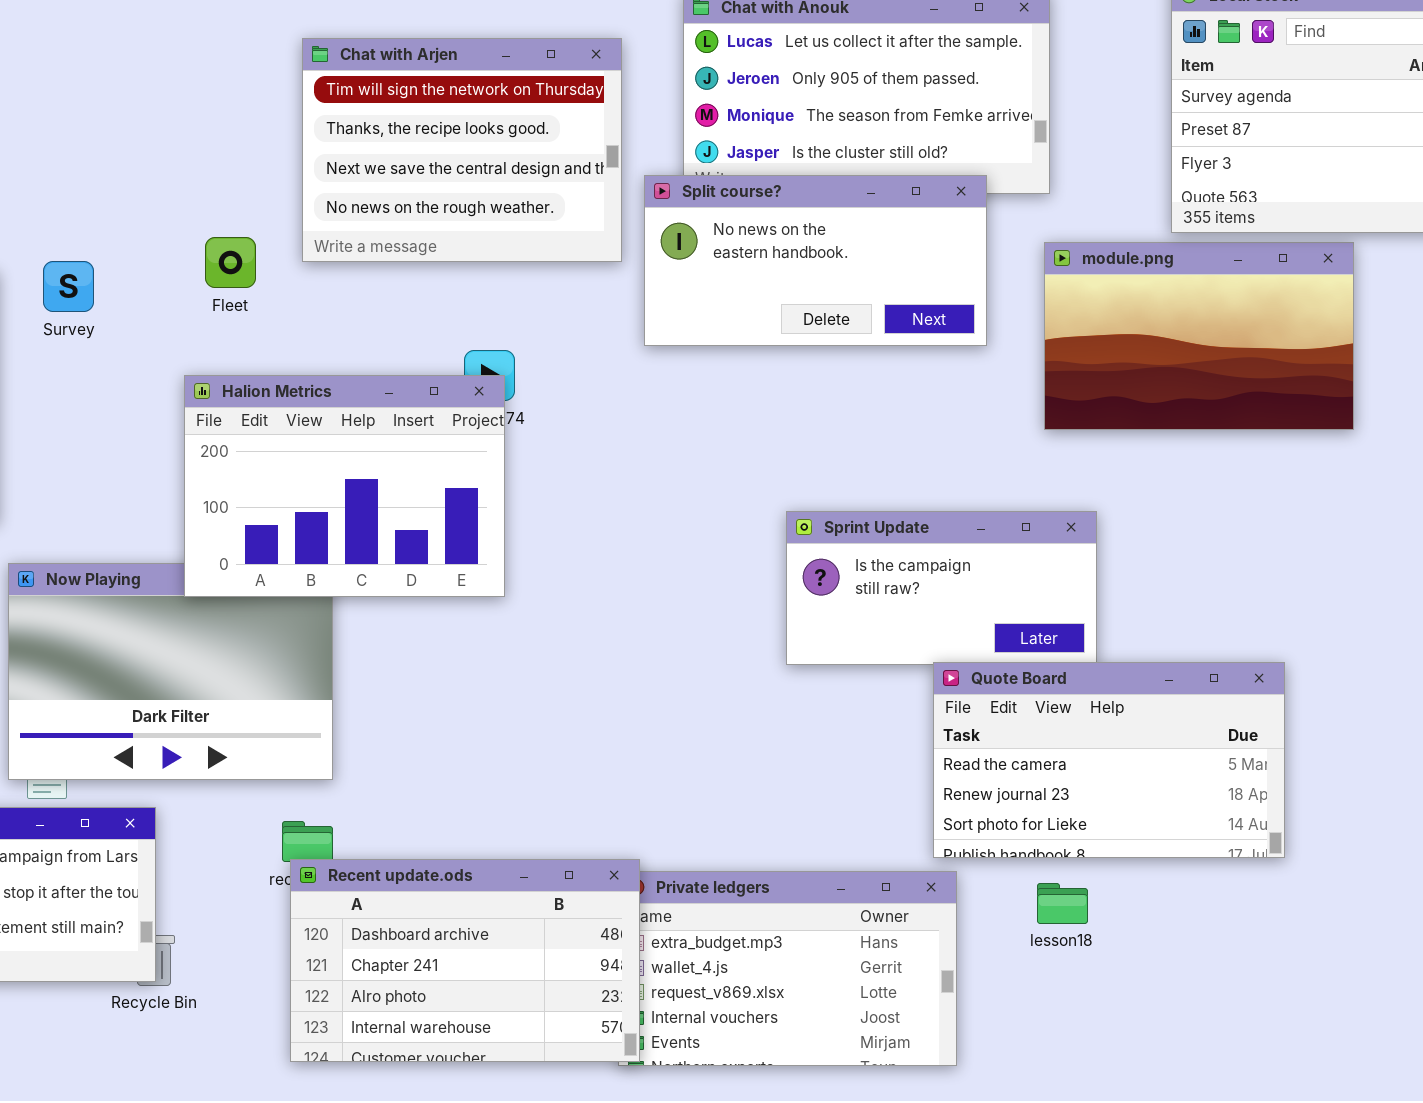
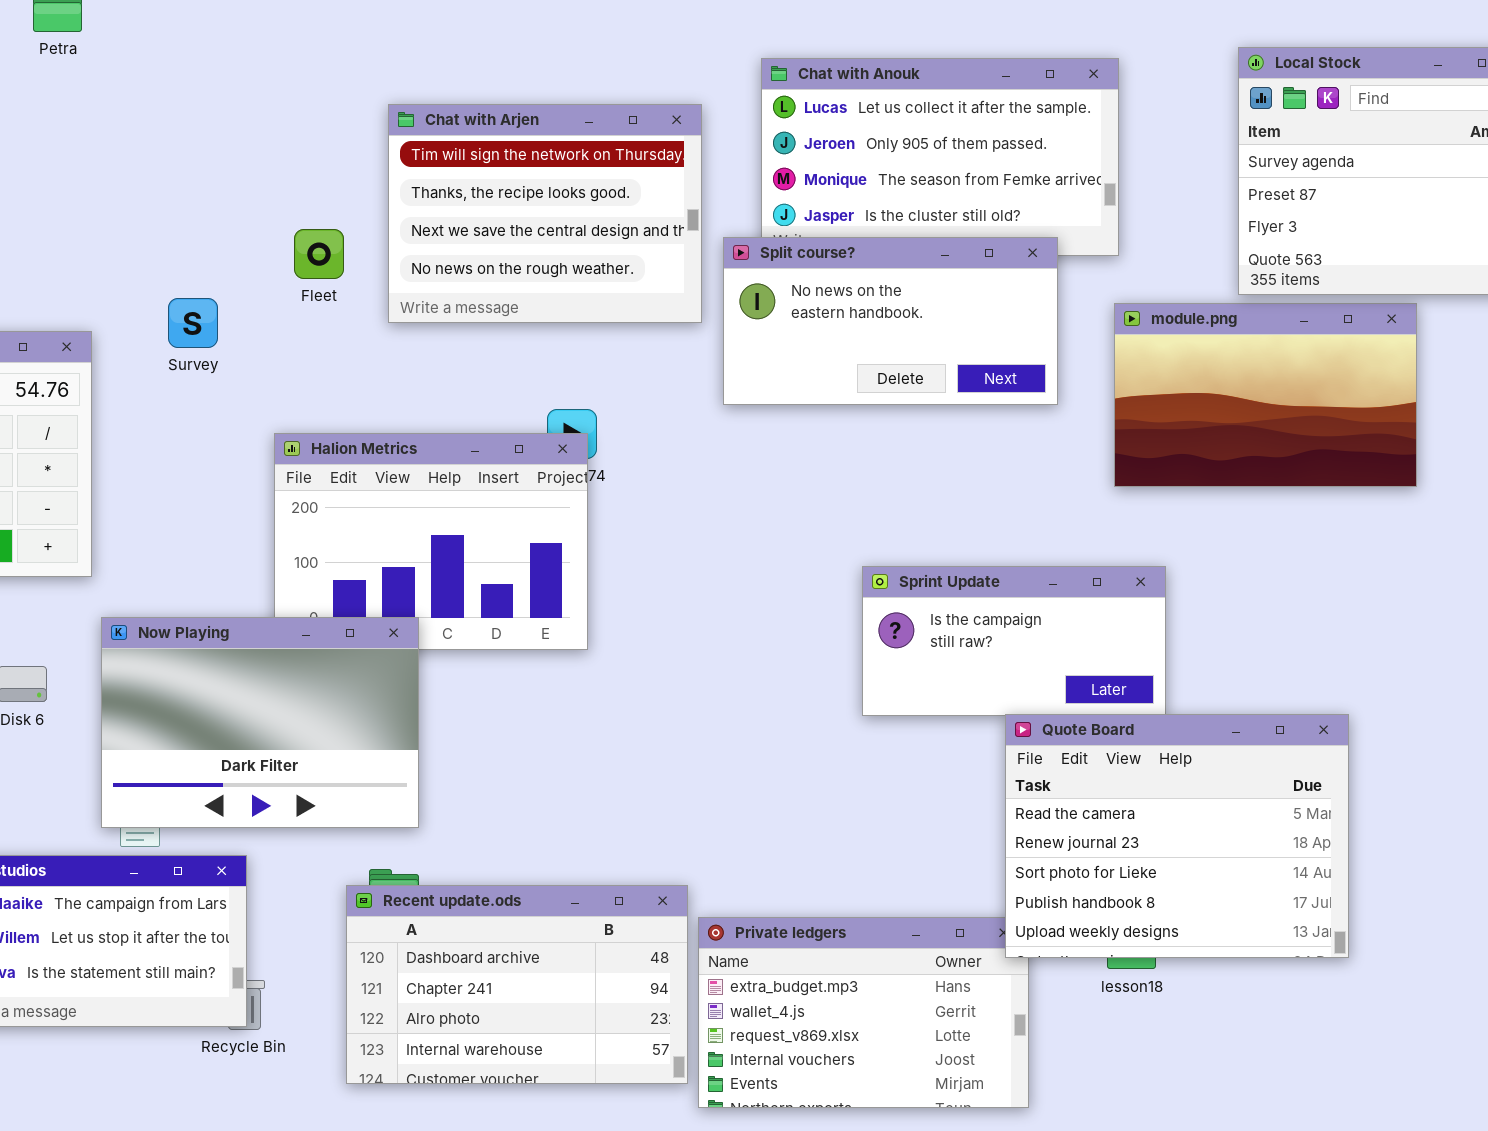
Fleet: [205,237,256,288] -> [294,229,344,279], moved
Survey: [43,261,94,312] -> [168,298,218,348], moved
Now Playing: [8,563,333,780] -> [101,617,419,828], raised
Quote Board: [933,662,1285,858] -> [1005,714,1349,958], resized
Recent update.ods: [290,859,640,1062] -> [346,885,688,1084], moved

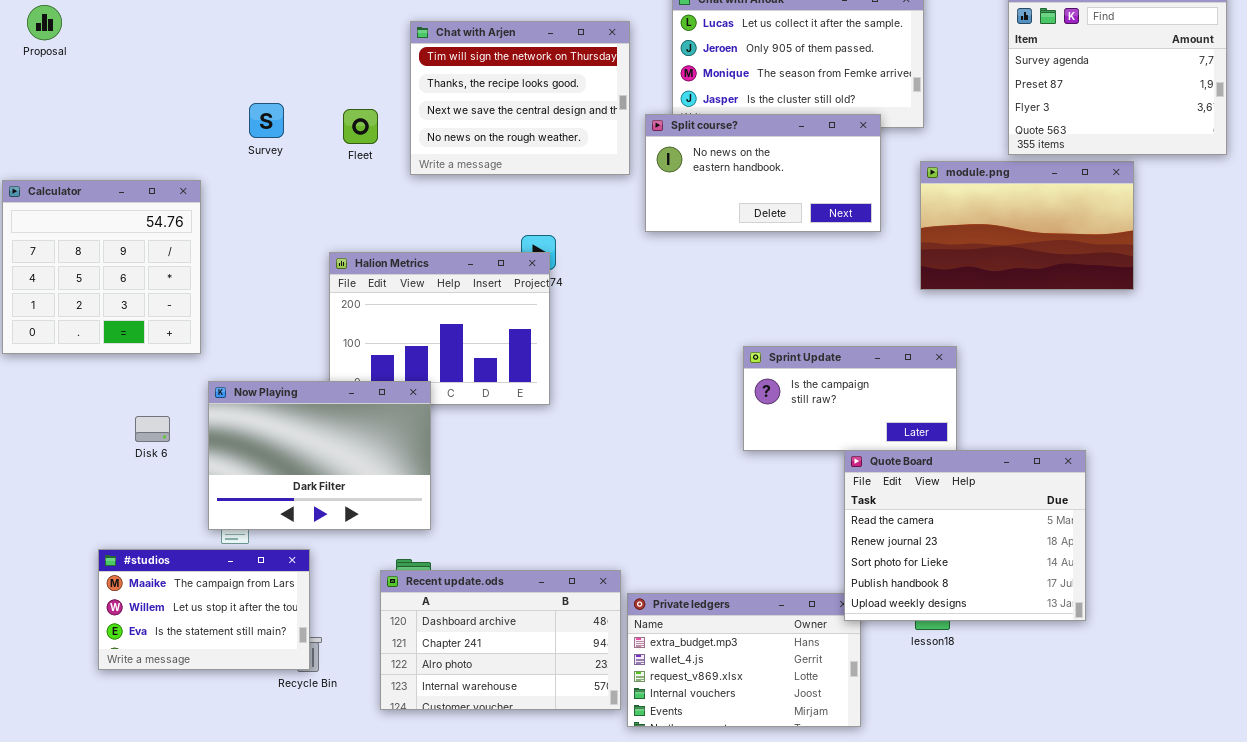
Survey: [168,298,218,348] -> [249,103,284,138], moved

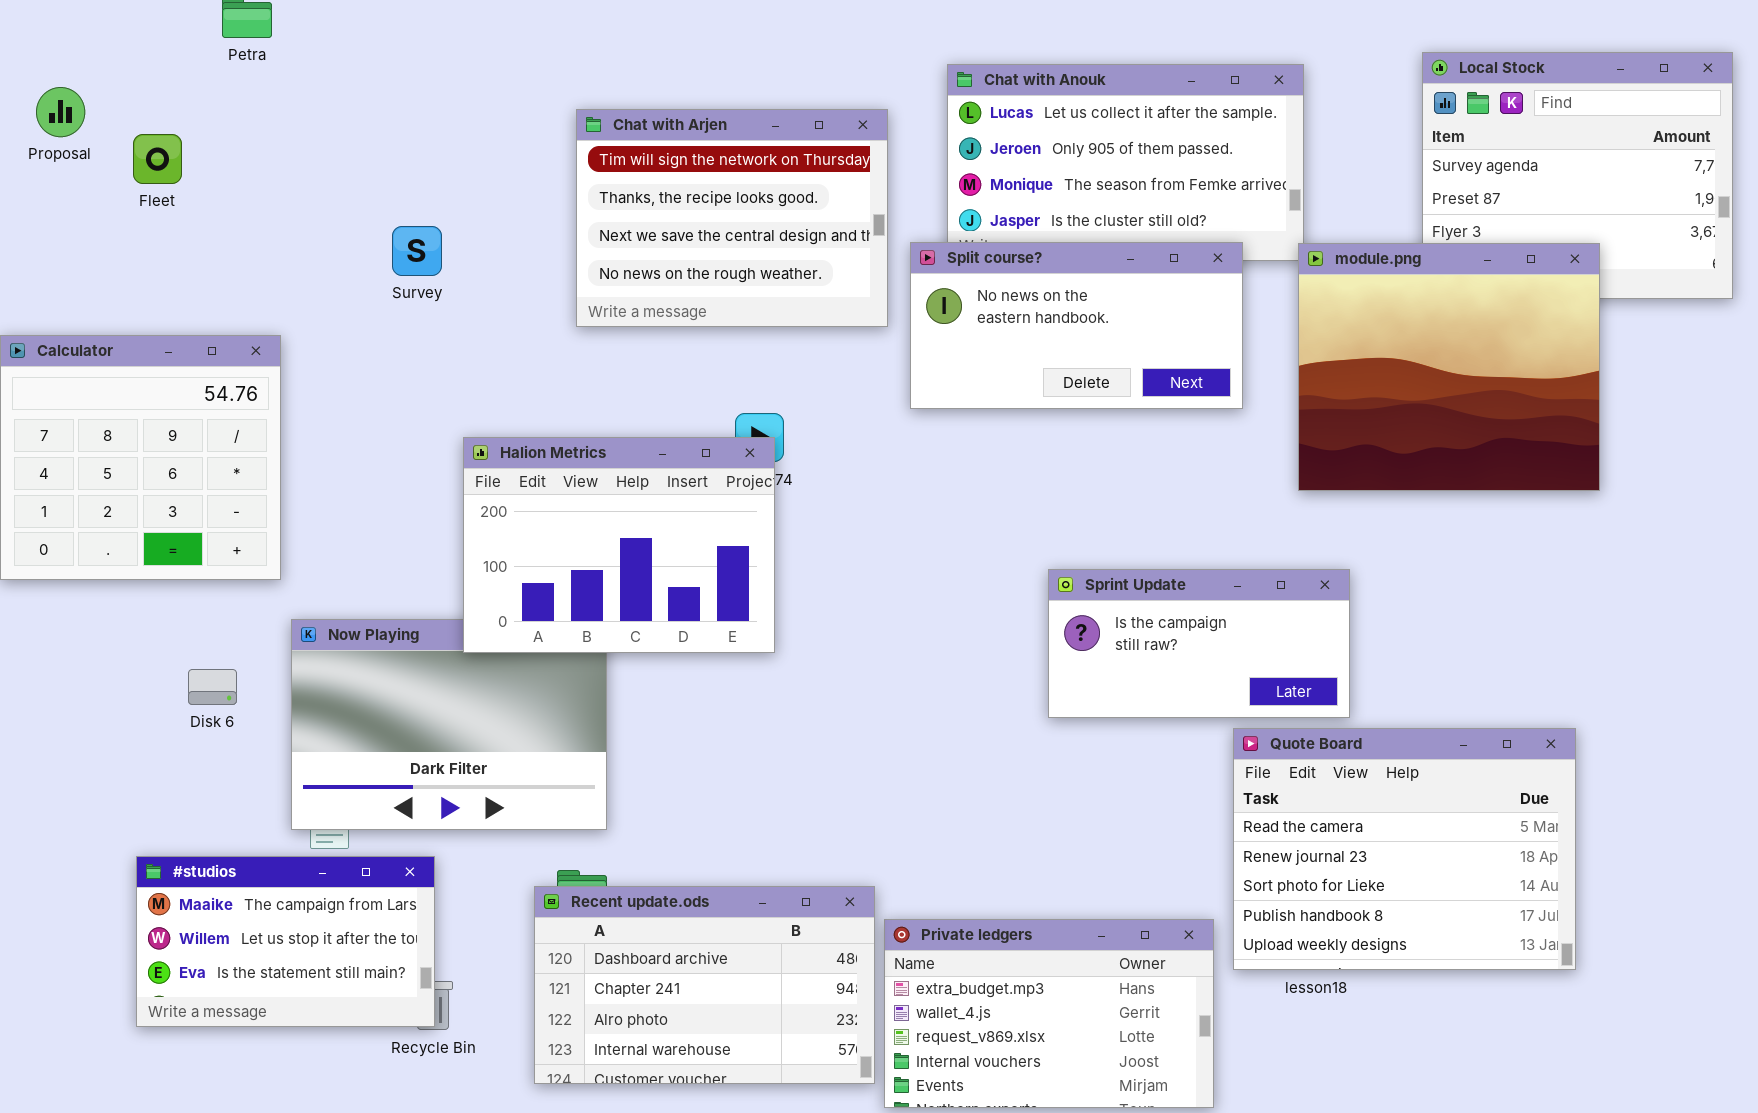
Survey: [249,103,284,138] -> [392,226,442,276], moved
Fleet: [343,109,378,144] -> [133,134,182,184], moved
module.png: [920,161,1134,290] -> [1298,243,1600,491], resized
Halion Metrics: [329,252,550,405] -> [463,437,775,653], raised
Quote Board: [844,450,1086,621] -> [1233,728,1576,970], moved

